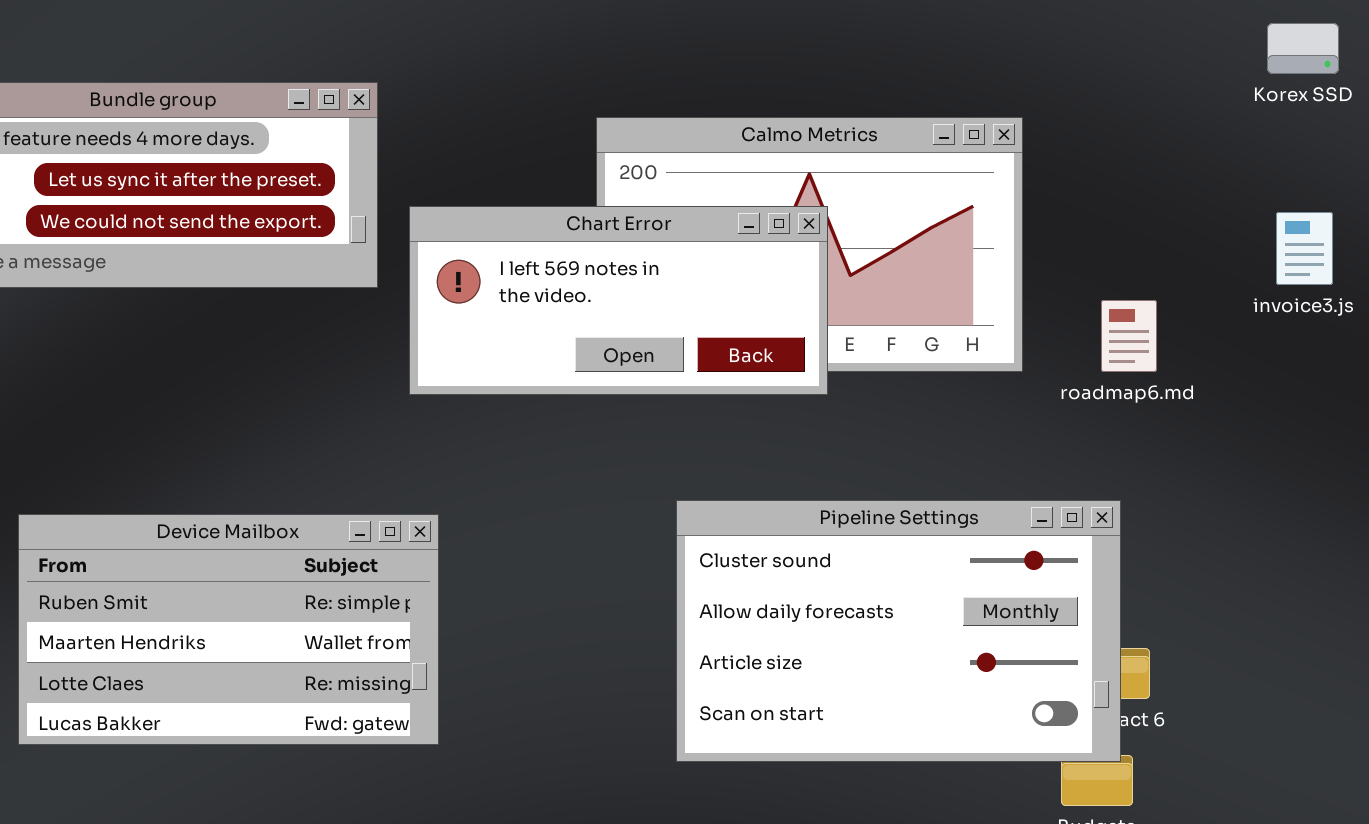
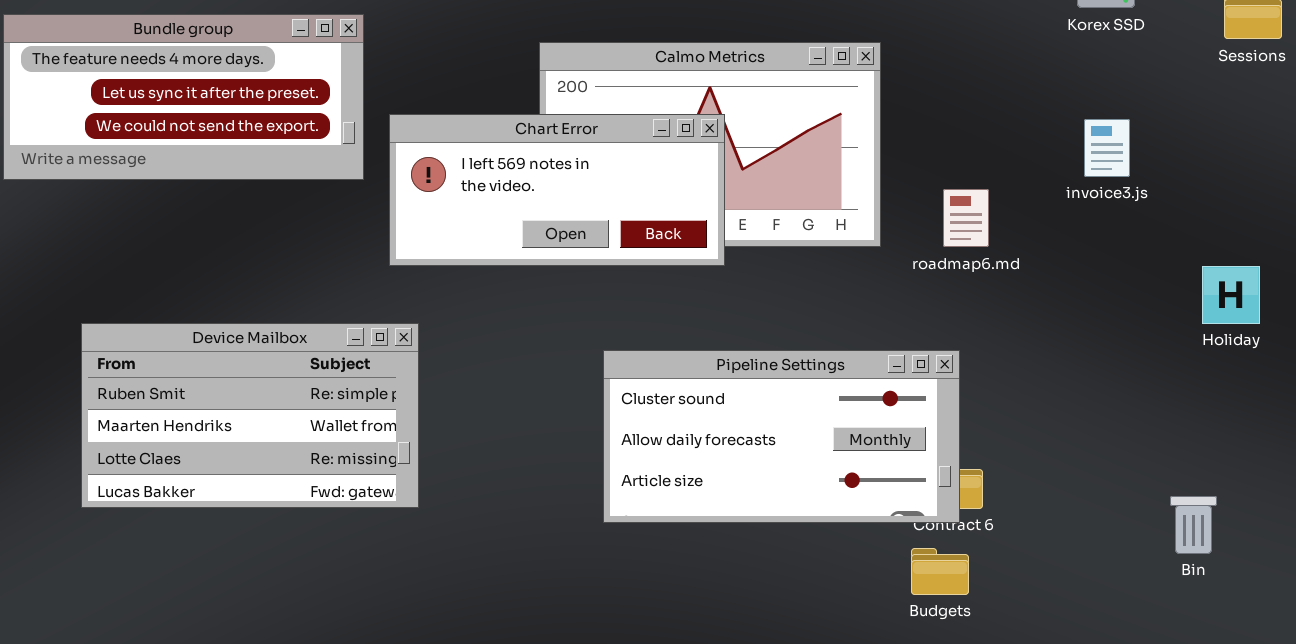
Pipeline Settings: [676,500,1121,762] -> [603,350,960,523], resized
Device Mailbox: [18,514,439,745] -> [81,323,419,508], moved

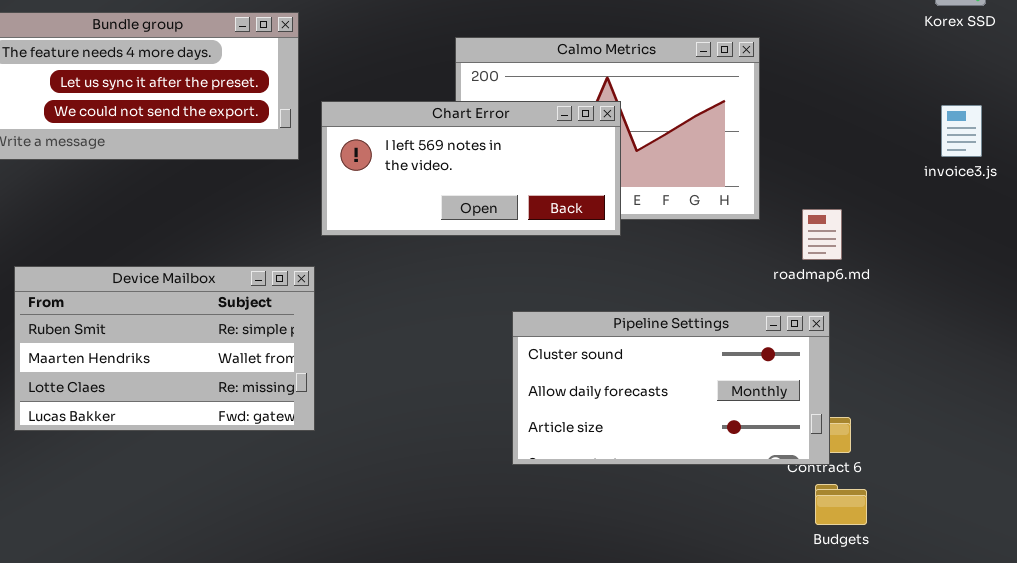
roadmap6.md: [943,189,989,247] -> [802,209,842,260], moved
Device Mailbox: [81,323,419,508] -> [14,266,315,431], moved
Budgets: [911,548,969,595] -> [815,484,867,525], moved

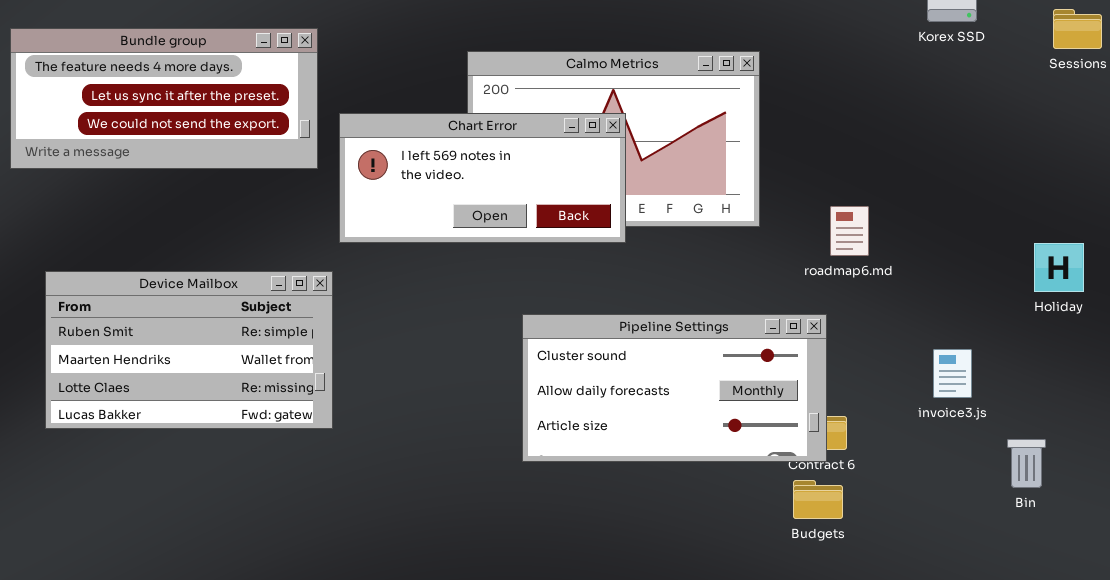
invoice3.js: [941,105,982,157] -> [933,349,972,398], moved
roadmap6.md: [802,209,842,260] -> [830,206,869,256], moved
Budgets: [815,484,867,525] -> [793,480,843,519], moved

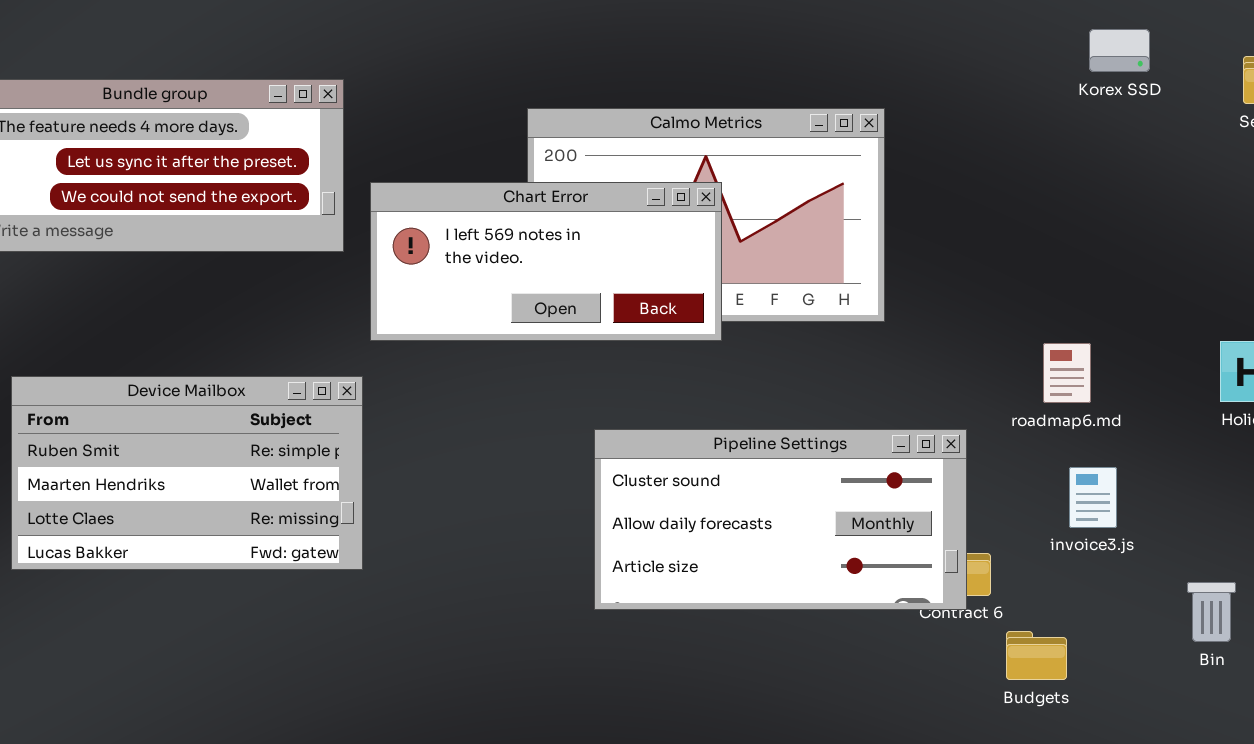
roadmap6.md: [830,206,869,256] -> [1043,343,1091,403], moved
invoice3.js: [933,349,972,398] -> [1069,467,1117,528], moved
Budgets: [793,480,843,519] -> [1006,631,1067,680], moved

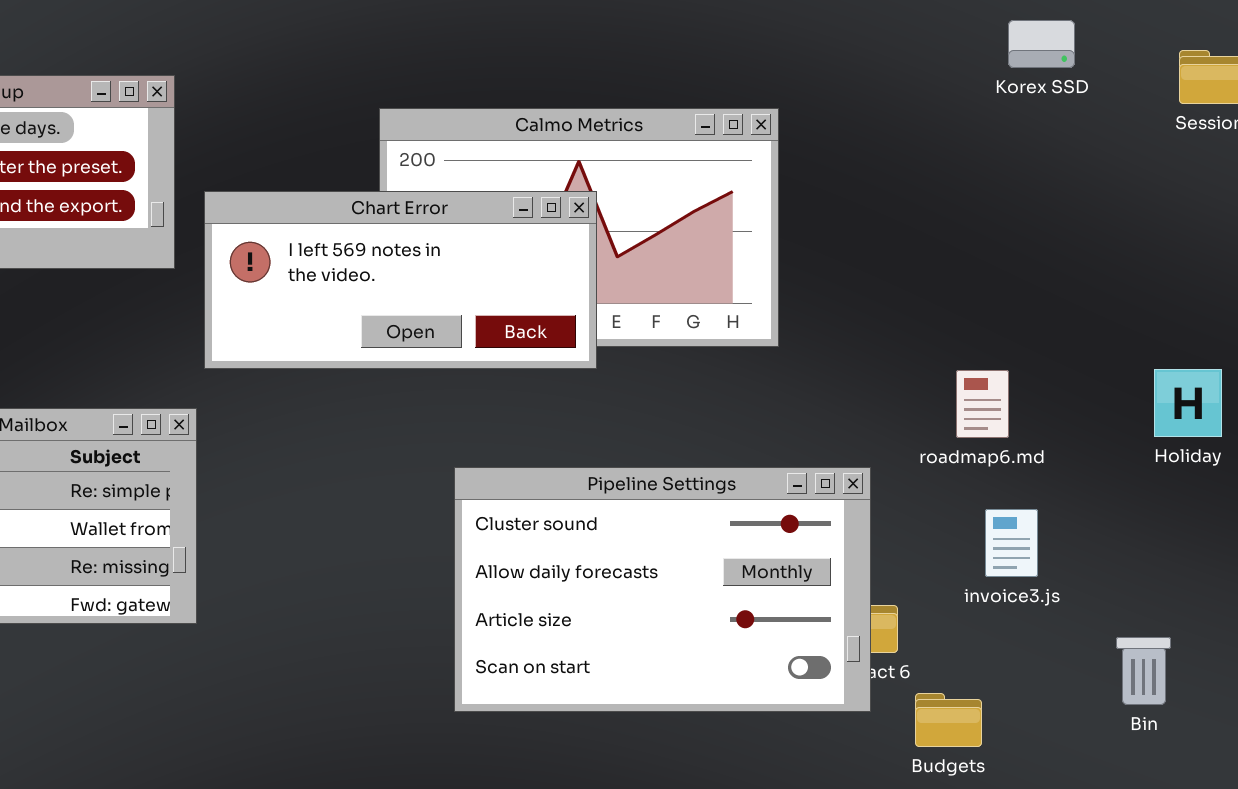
Pipeline Settings: [594,429,967,610] -> [454,467,871,712], resized

